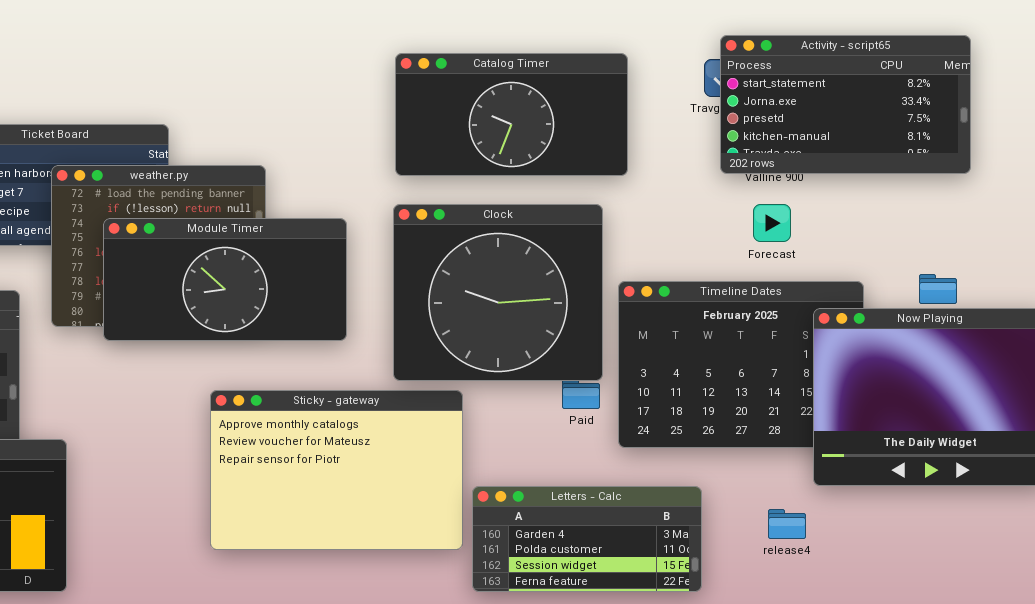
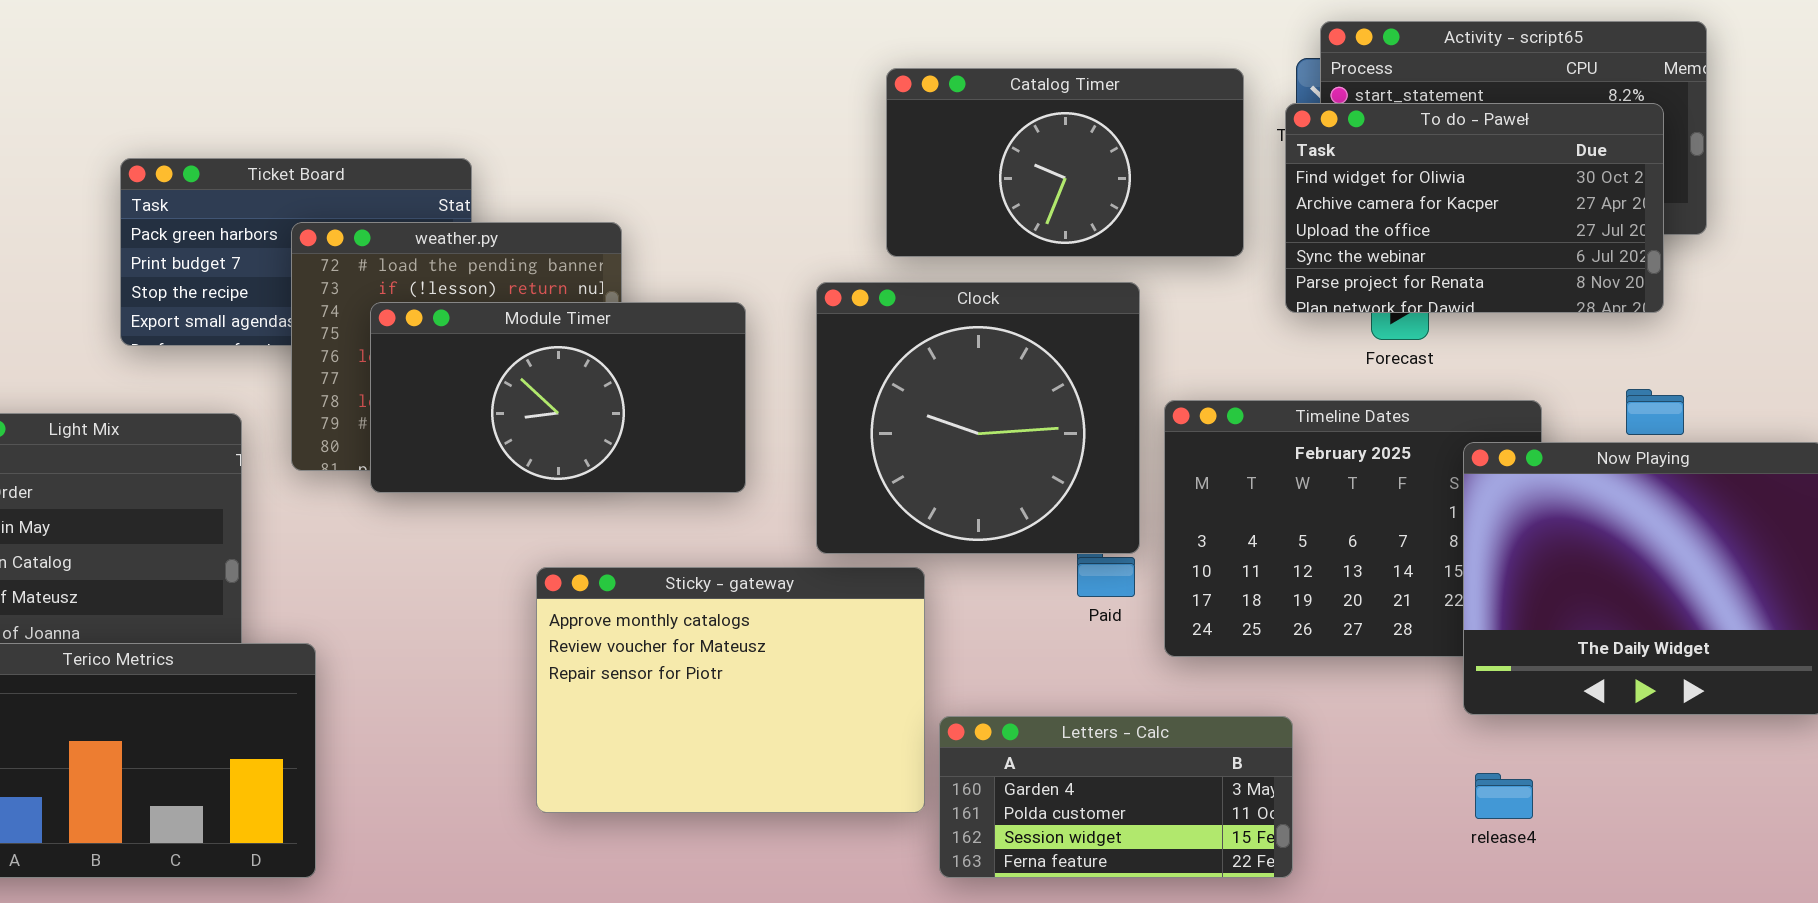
Catalog Timer: [395,53,628,176] -> [886,68,1244,257], moved
To do - Paweł: none -> [1285,103,1664,313], opened
release4: [768,509,806,539] -> [1475,773,1533,819], moved

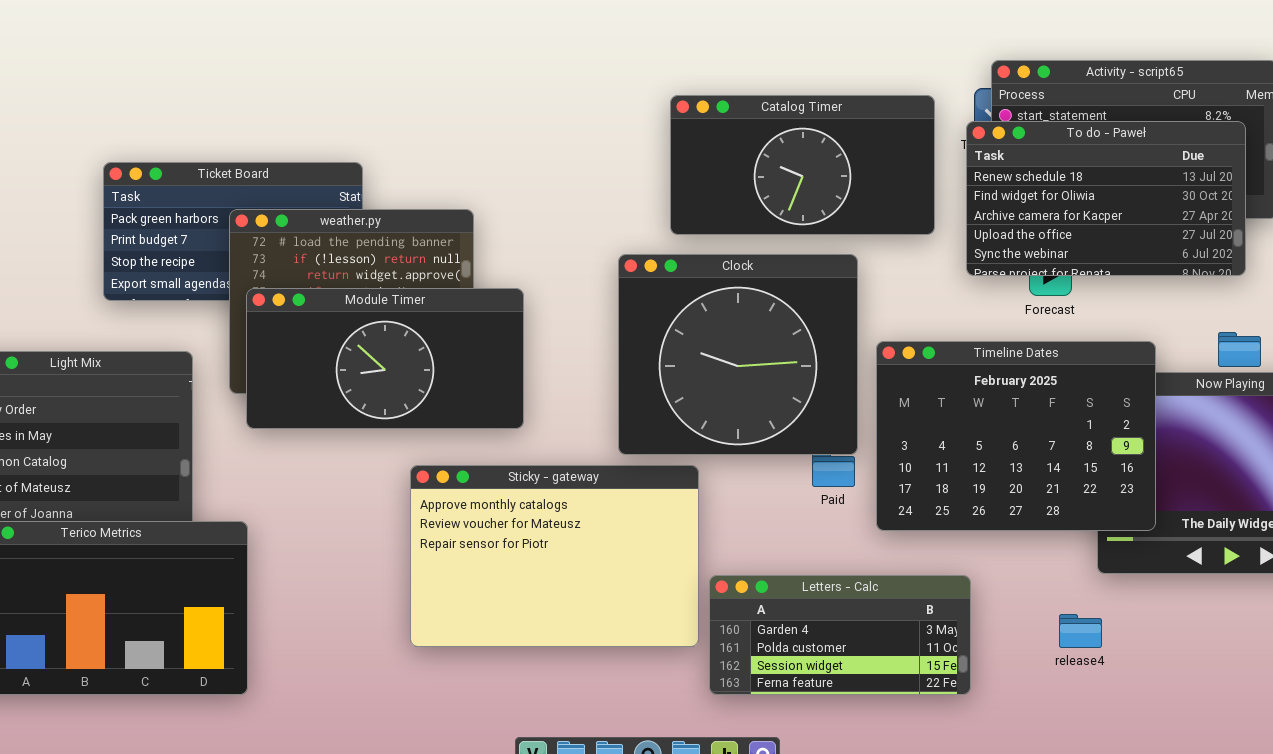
To do - Paweł: [1285,103,1664,313] -> [966,121,1246,276], scrolled up 1 row
Module Timer: [370,302,746,493] -> [246,288,524,429], moved
Timeline Dates: [1164,400,1542,657] -> [876,341,1156,531], raised
release4: [1475,773,1533,819] -> [1059,614,1102,648], moved

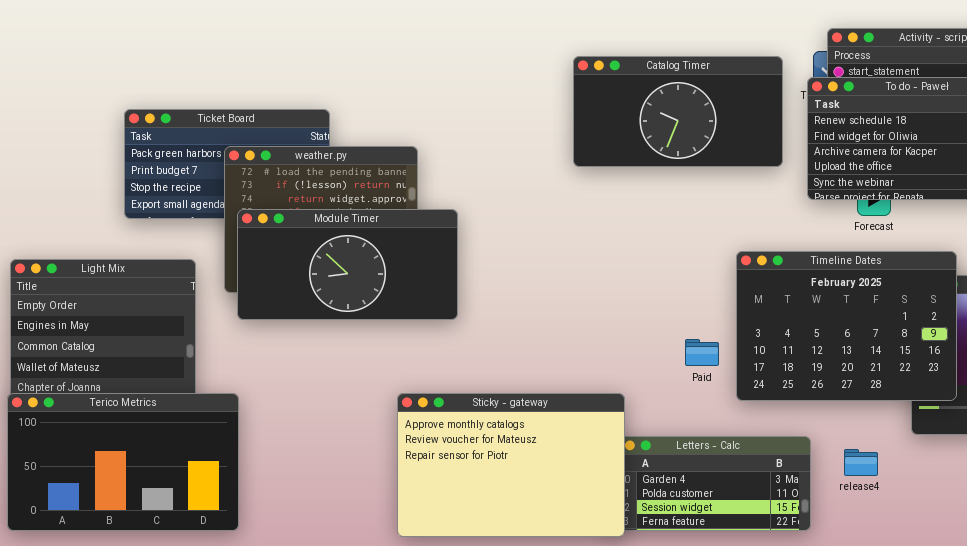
Clock: [618,254,858,455] -> none, closed
Sticky - gateway: [410,465,699,647] -> [397,393,625,537], moved
release4: [1059,614,1102,648] -> [844,449,878,476], moved

